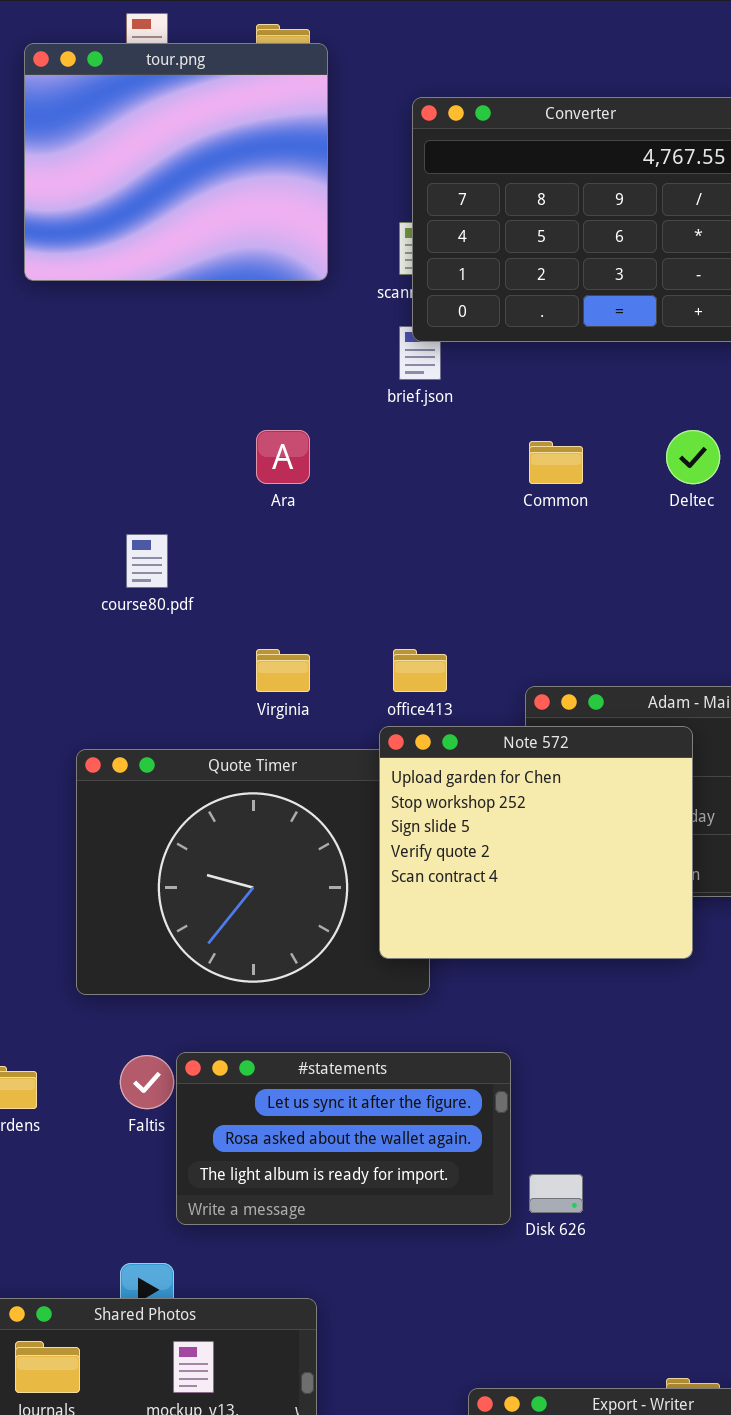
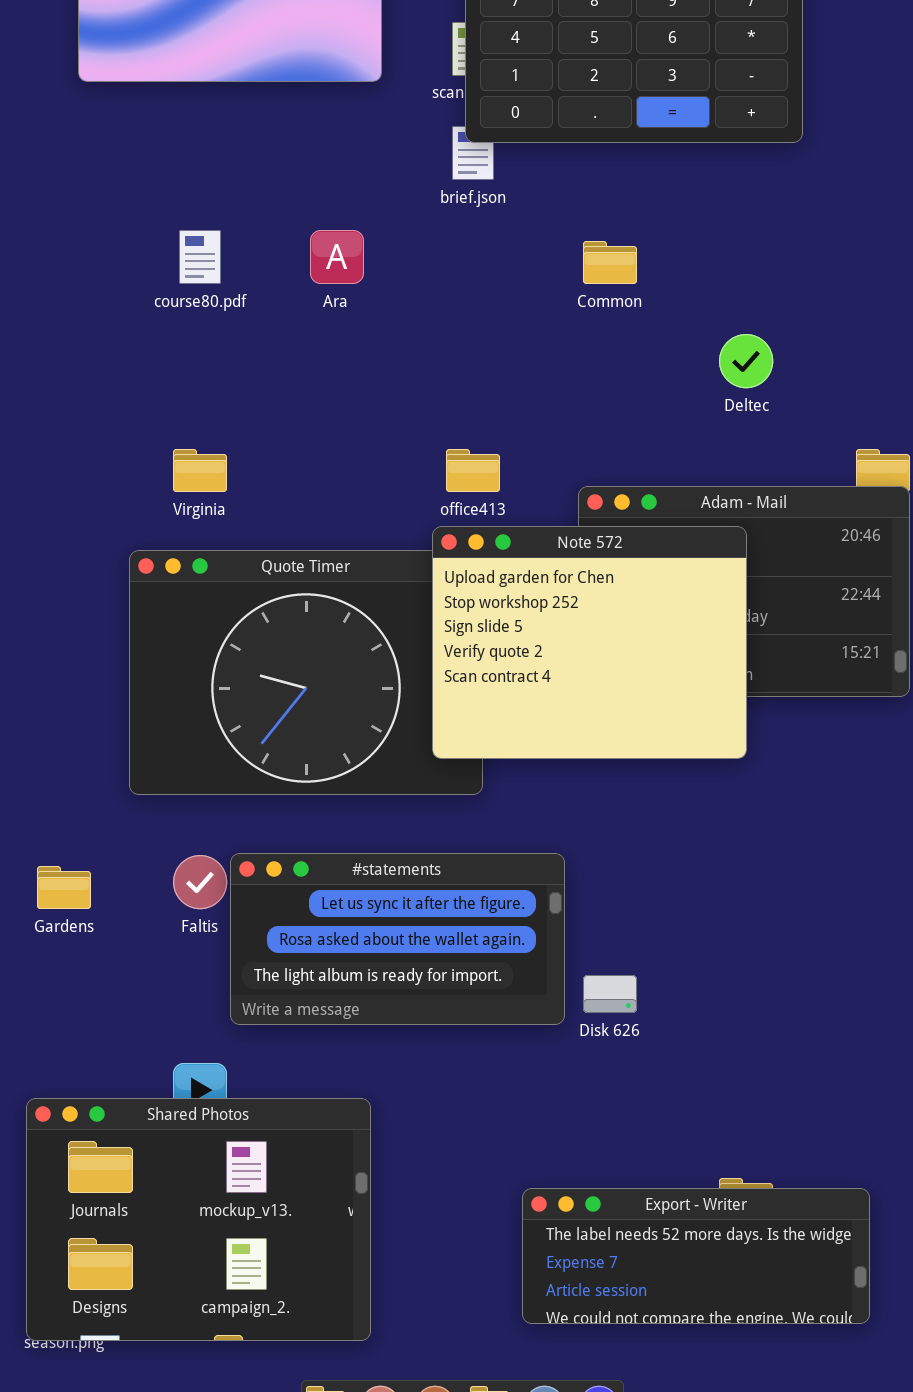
Deltec: [666,430,720,484] -> [719,334,773,388], moved
course80.pdf: [126,534,168,588] -> [179,230,221,284], moved
Virginia: [256,649,310,692] -> [173,449,227,492], moved

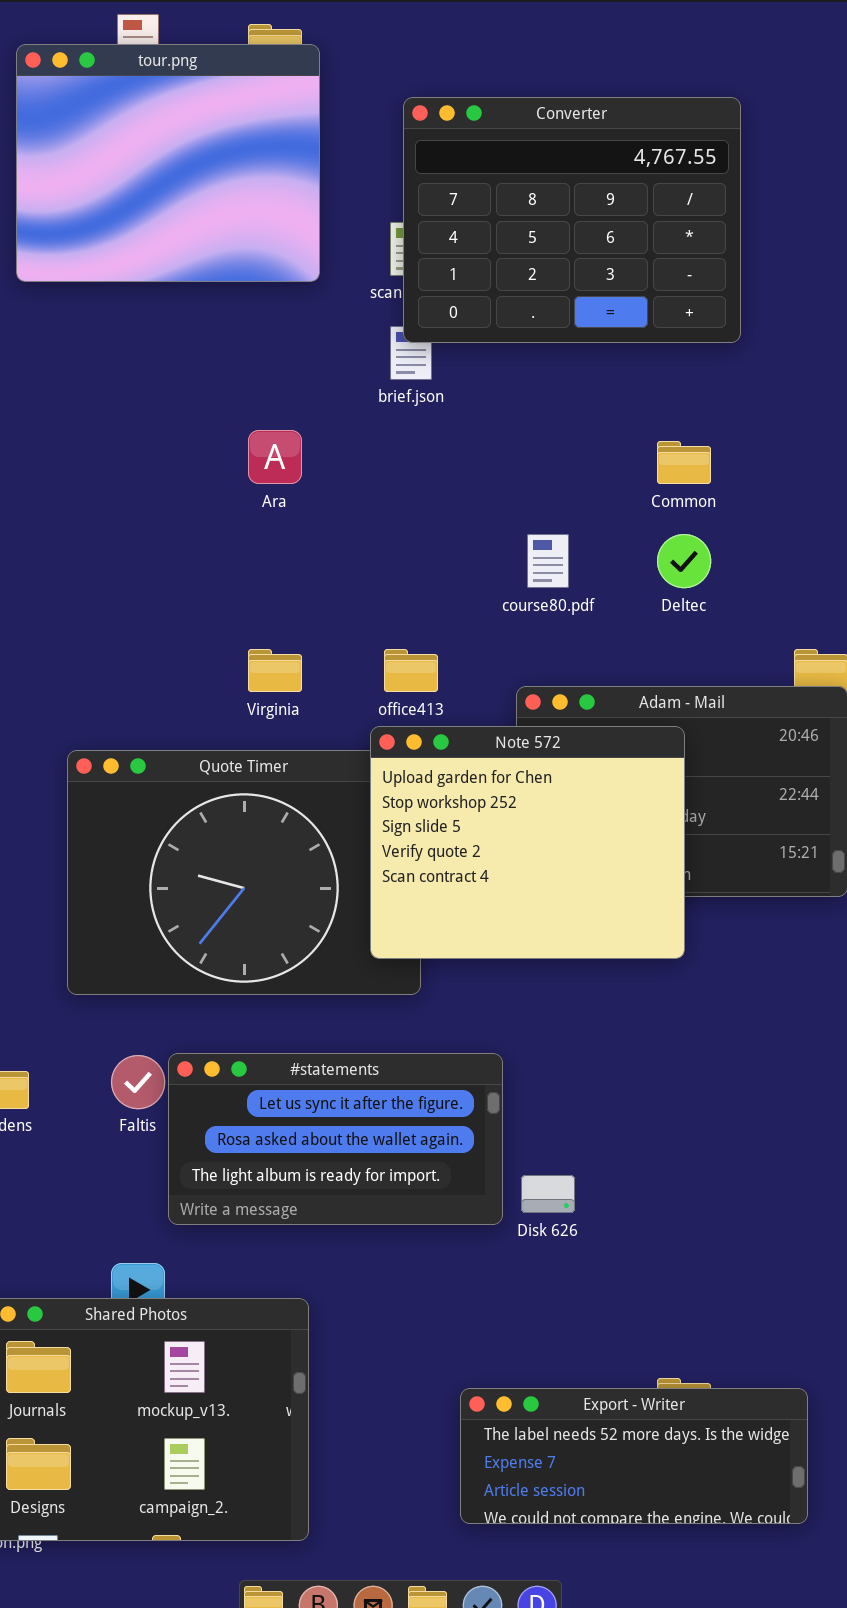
course80.pdf: [179,230,221,284] -> [527,534,569,588], moved
Common: [583,241,637,284] -> [657,441,711,484], moved
Virginia: [173,449,227,492] -> [248,649,302,692], moved

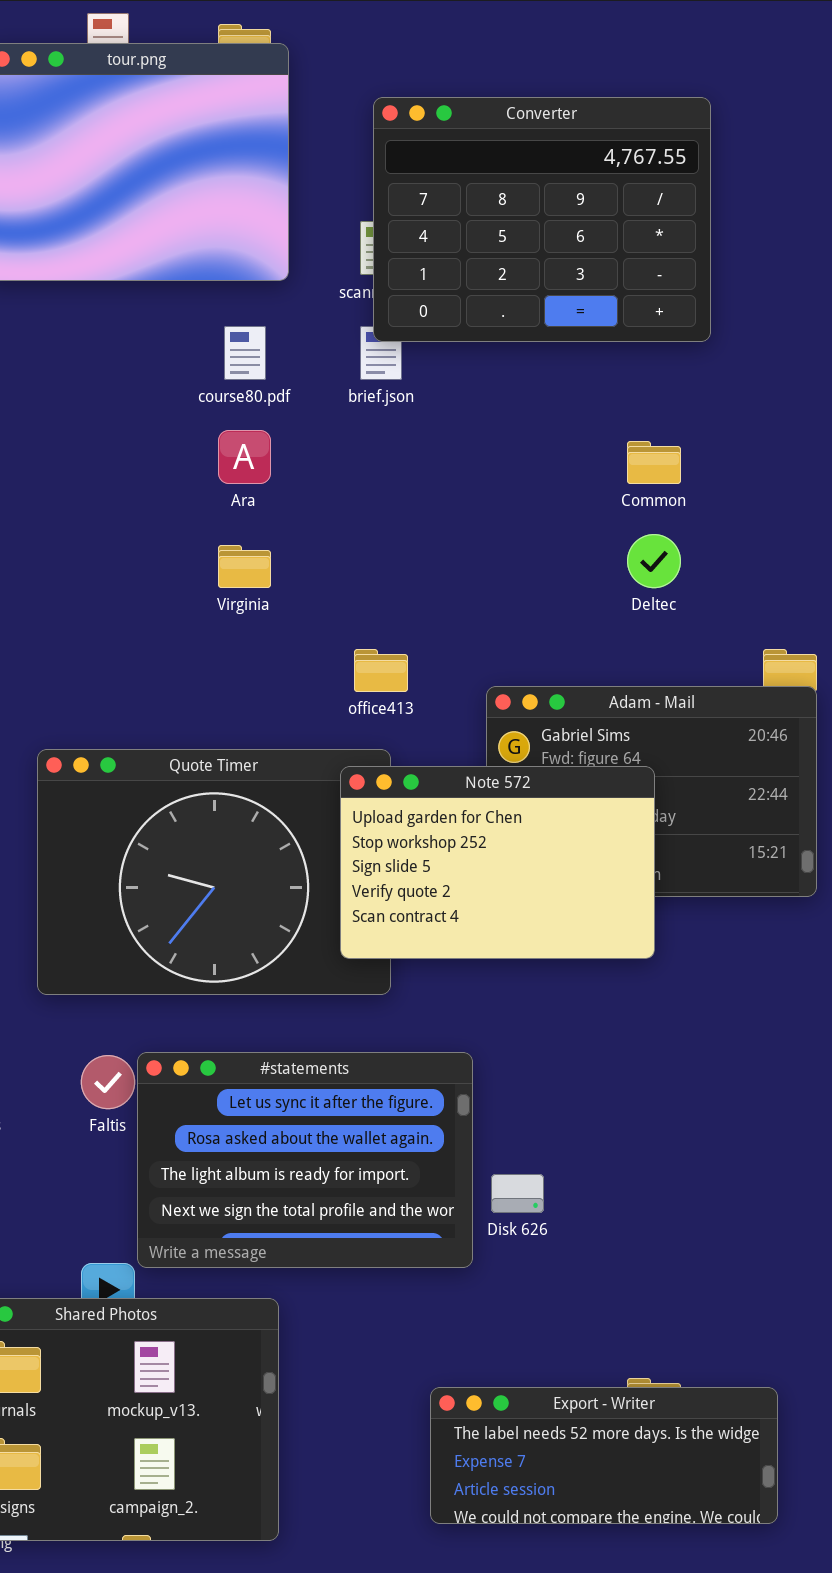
course80.pdf: [527,534,569,588] -> [224,326,266,380], moved
Virginia: [248,649,302,692] -> [218,545,271,588], moved
Note 572: [370,726,685,959] -> [340,766,655,959], resized
#statements: [168,1053,503,1225] -> [137,1052,473,1268], resized

